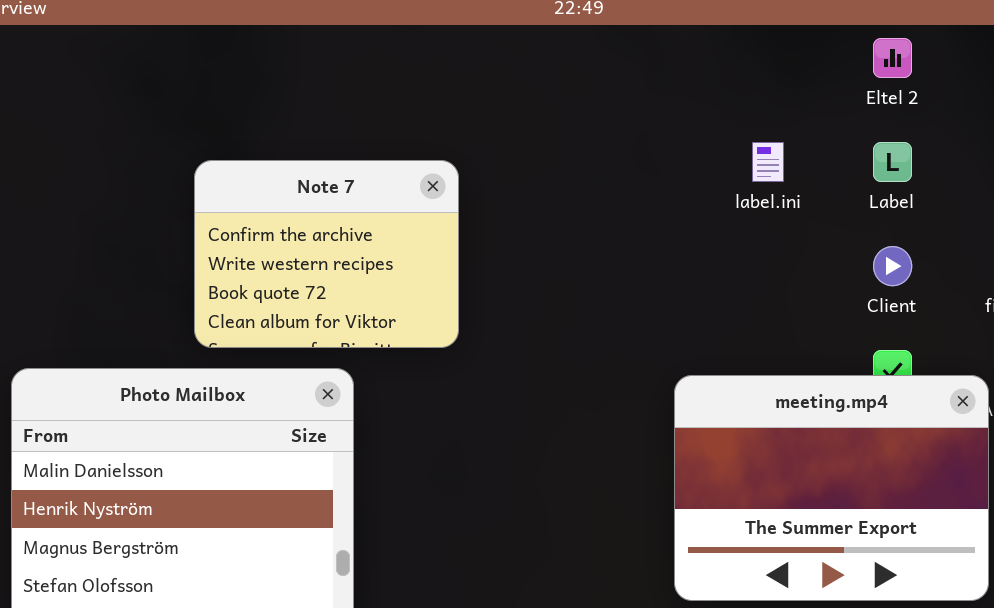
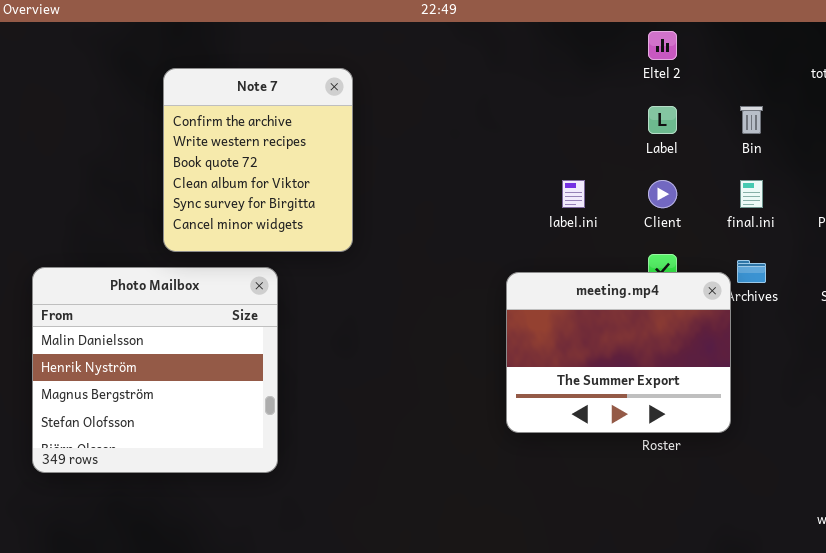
label.ini: [752,142,784,182] -> [562,180,585,208], moved
Note 7: [194,160,459,348] -> [163,68,353,252], resized

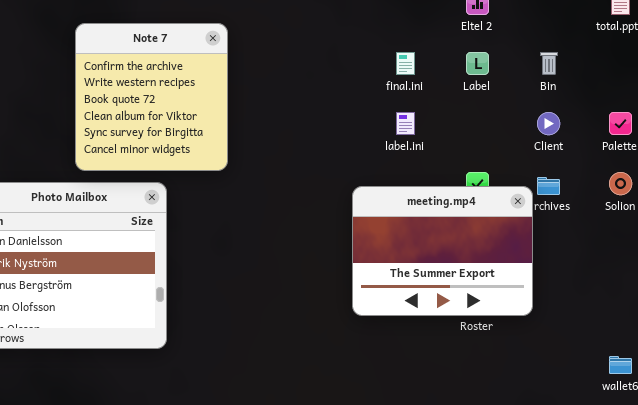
Client: [648,180,677,208] -> [537,112,560,135], moved
final.ini: [740,180,763,208] -> [396,52,415,75], moved

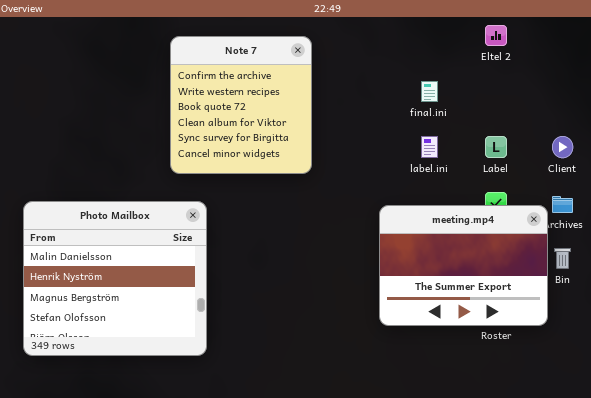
Note 7: [75,23,228,171] -> [170,36,312,174], moved
Label: [466,52,489,75] -> [485,136,507,158], moved
Bin: [540,52,558,75] -> [554,248,571,269], moved

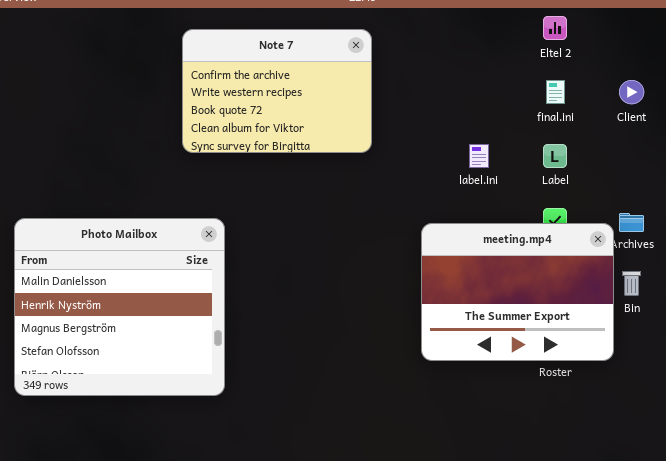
Note 7: [170,36,312,174] -> [182,29,372,153], resized
final.ini: [421,81,438,102] -> [546,80,565,104], moved
Client: [552,136,573,158] -> [619,80,644,104], moved

